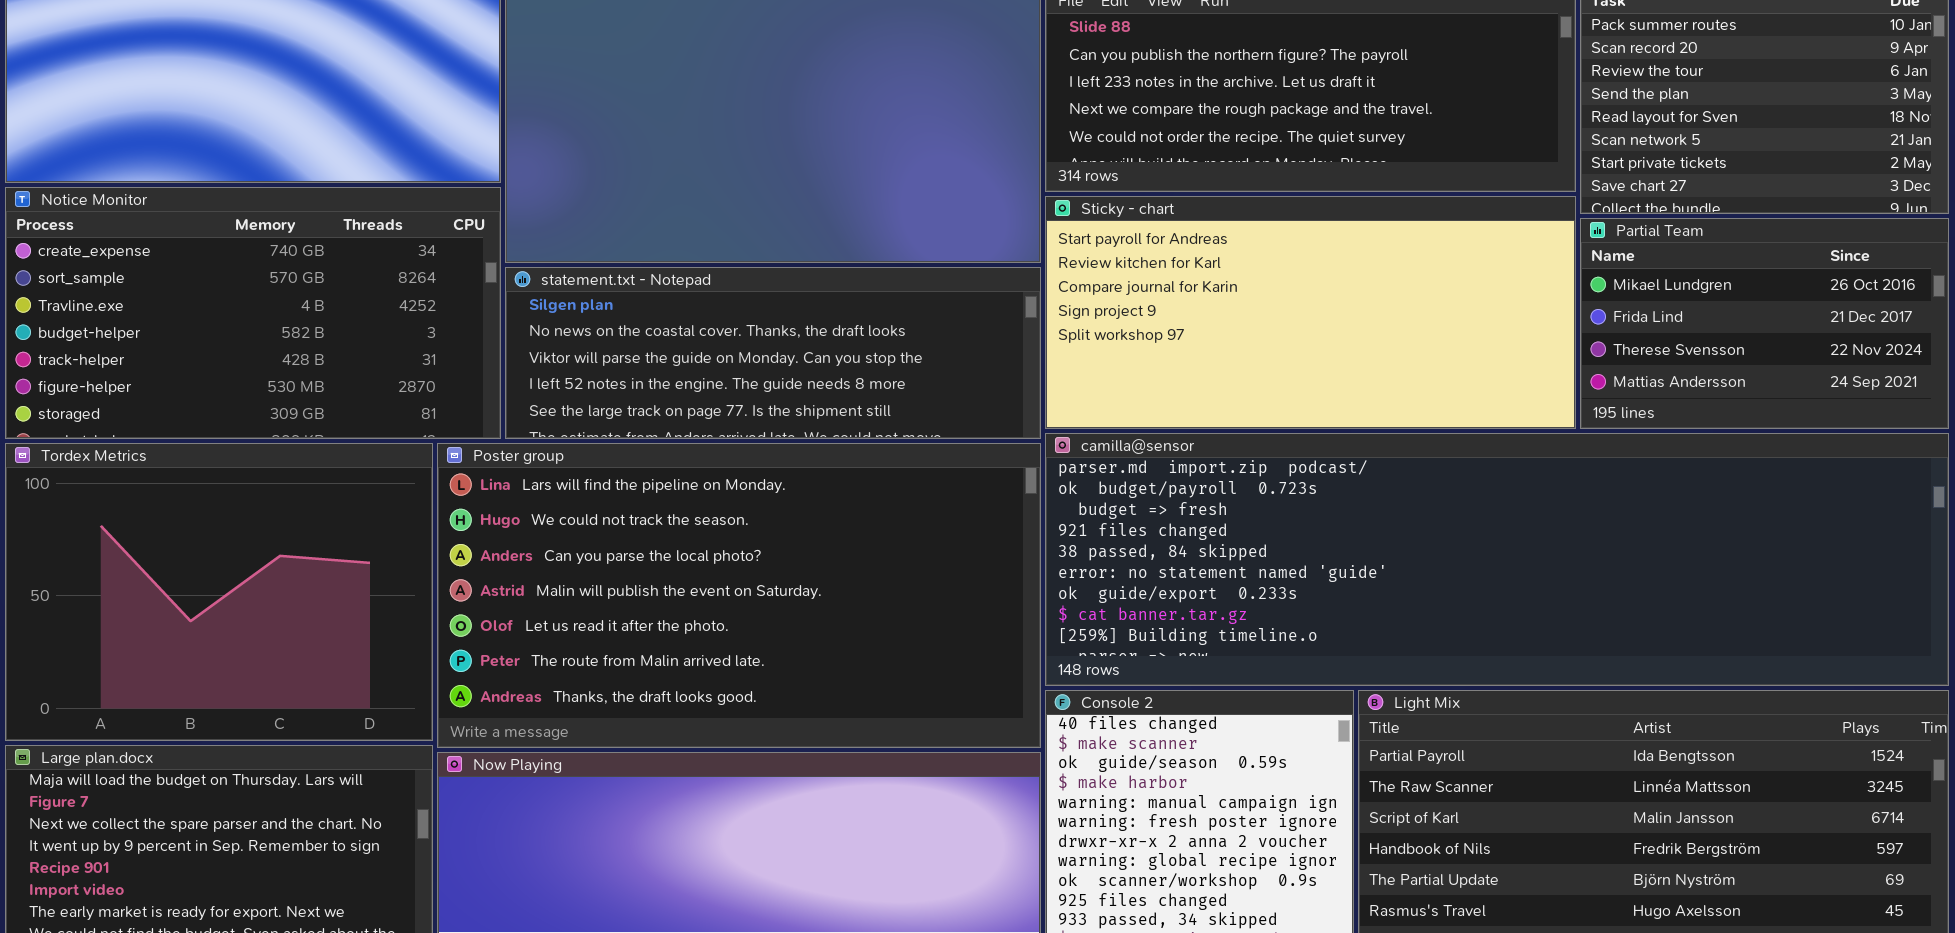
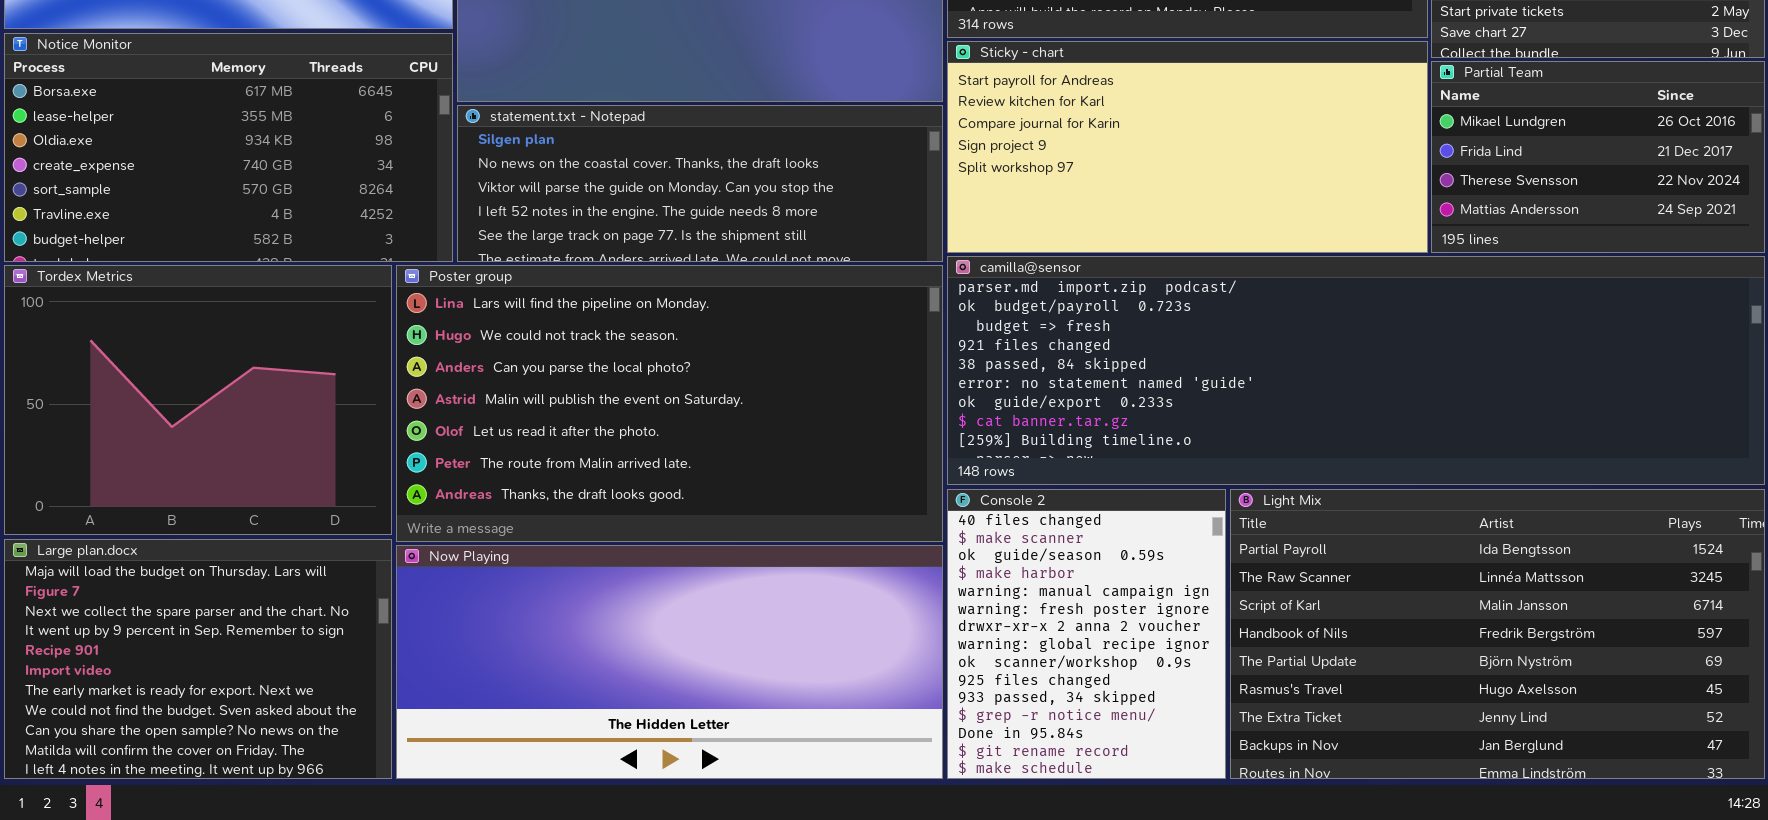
Notice Monitor: [5,187,501,439] -> [4,33,453,262], scrolled up 3 rows

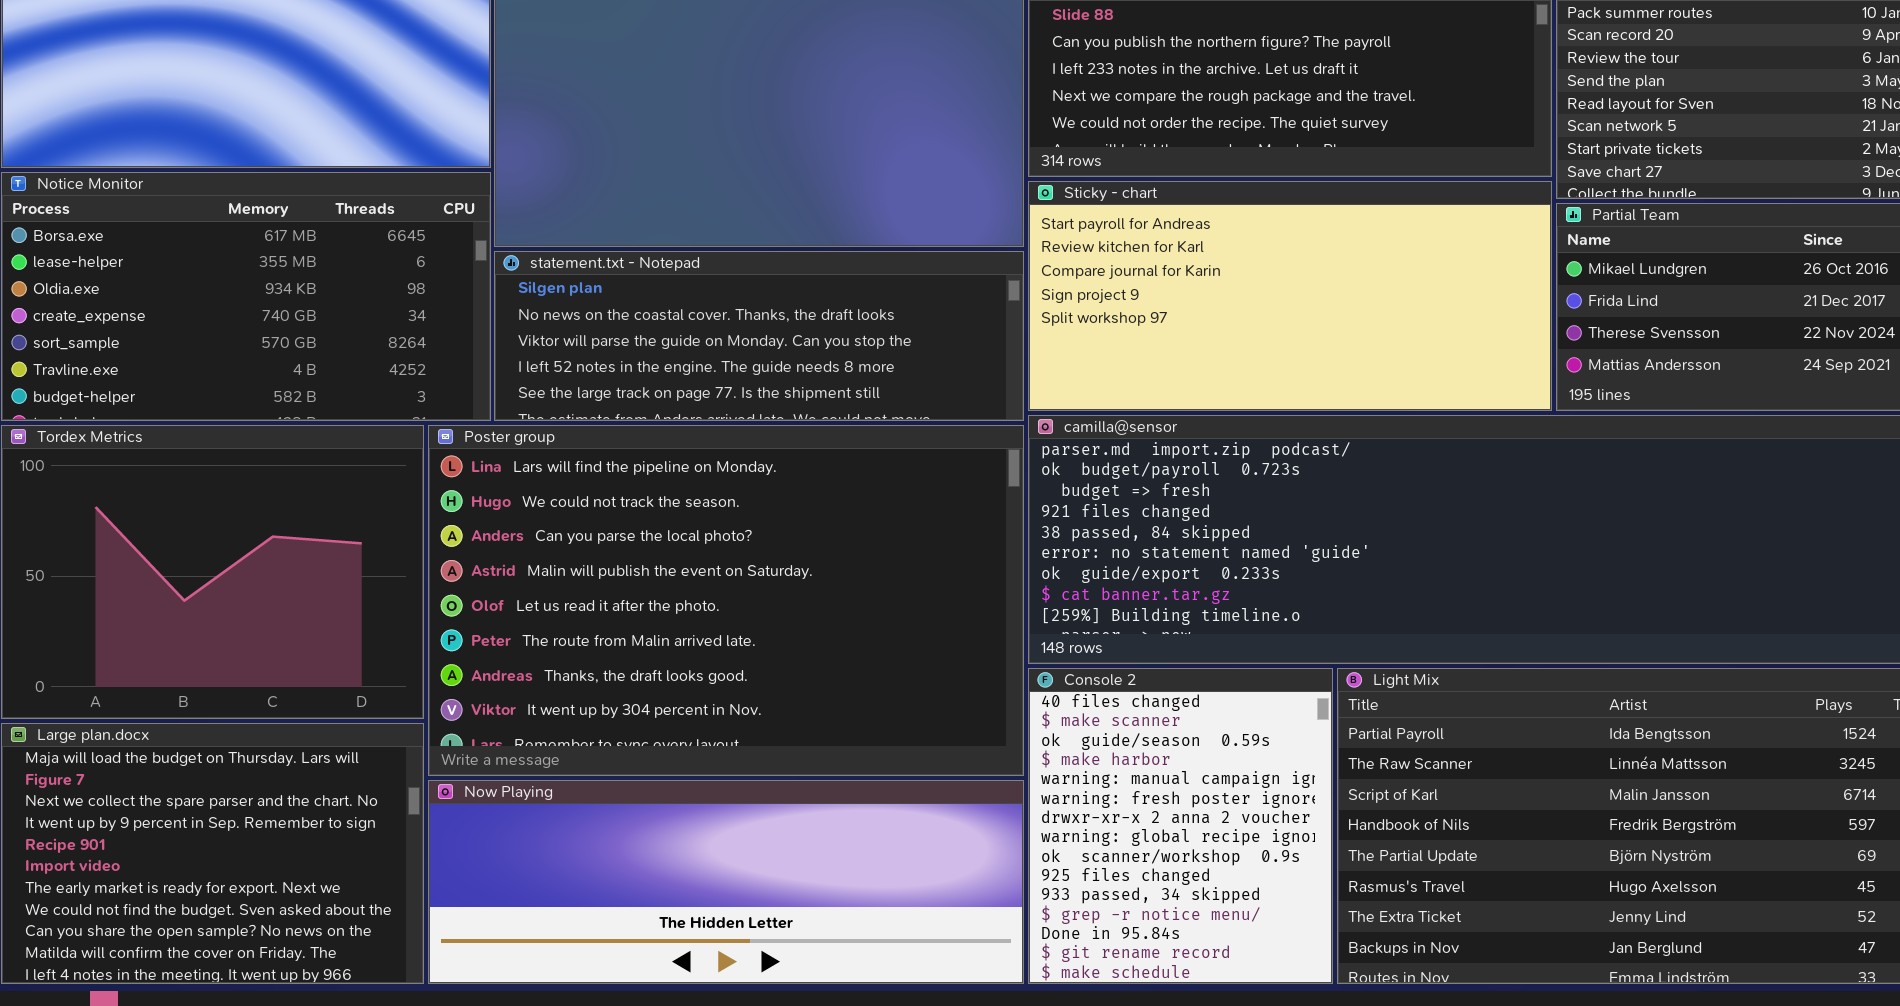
Poster group: [396,265,943,542] -> [428,425,1024,776], resized
Now Playing: [396,545,943,779] -> [428,780,1024,984], resized

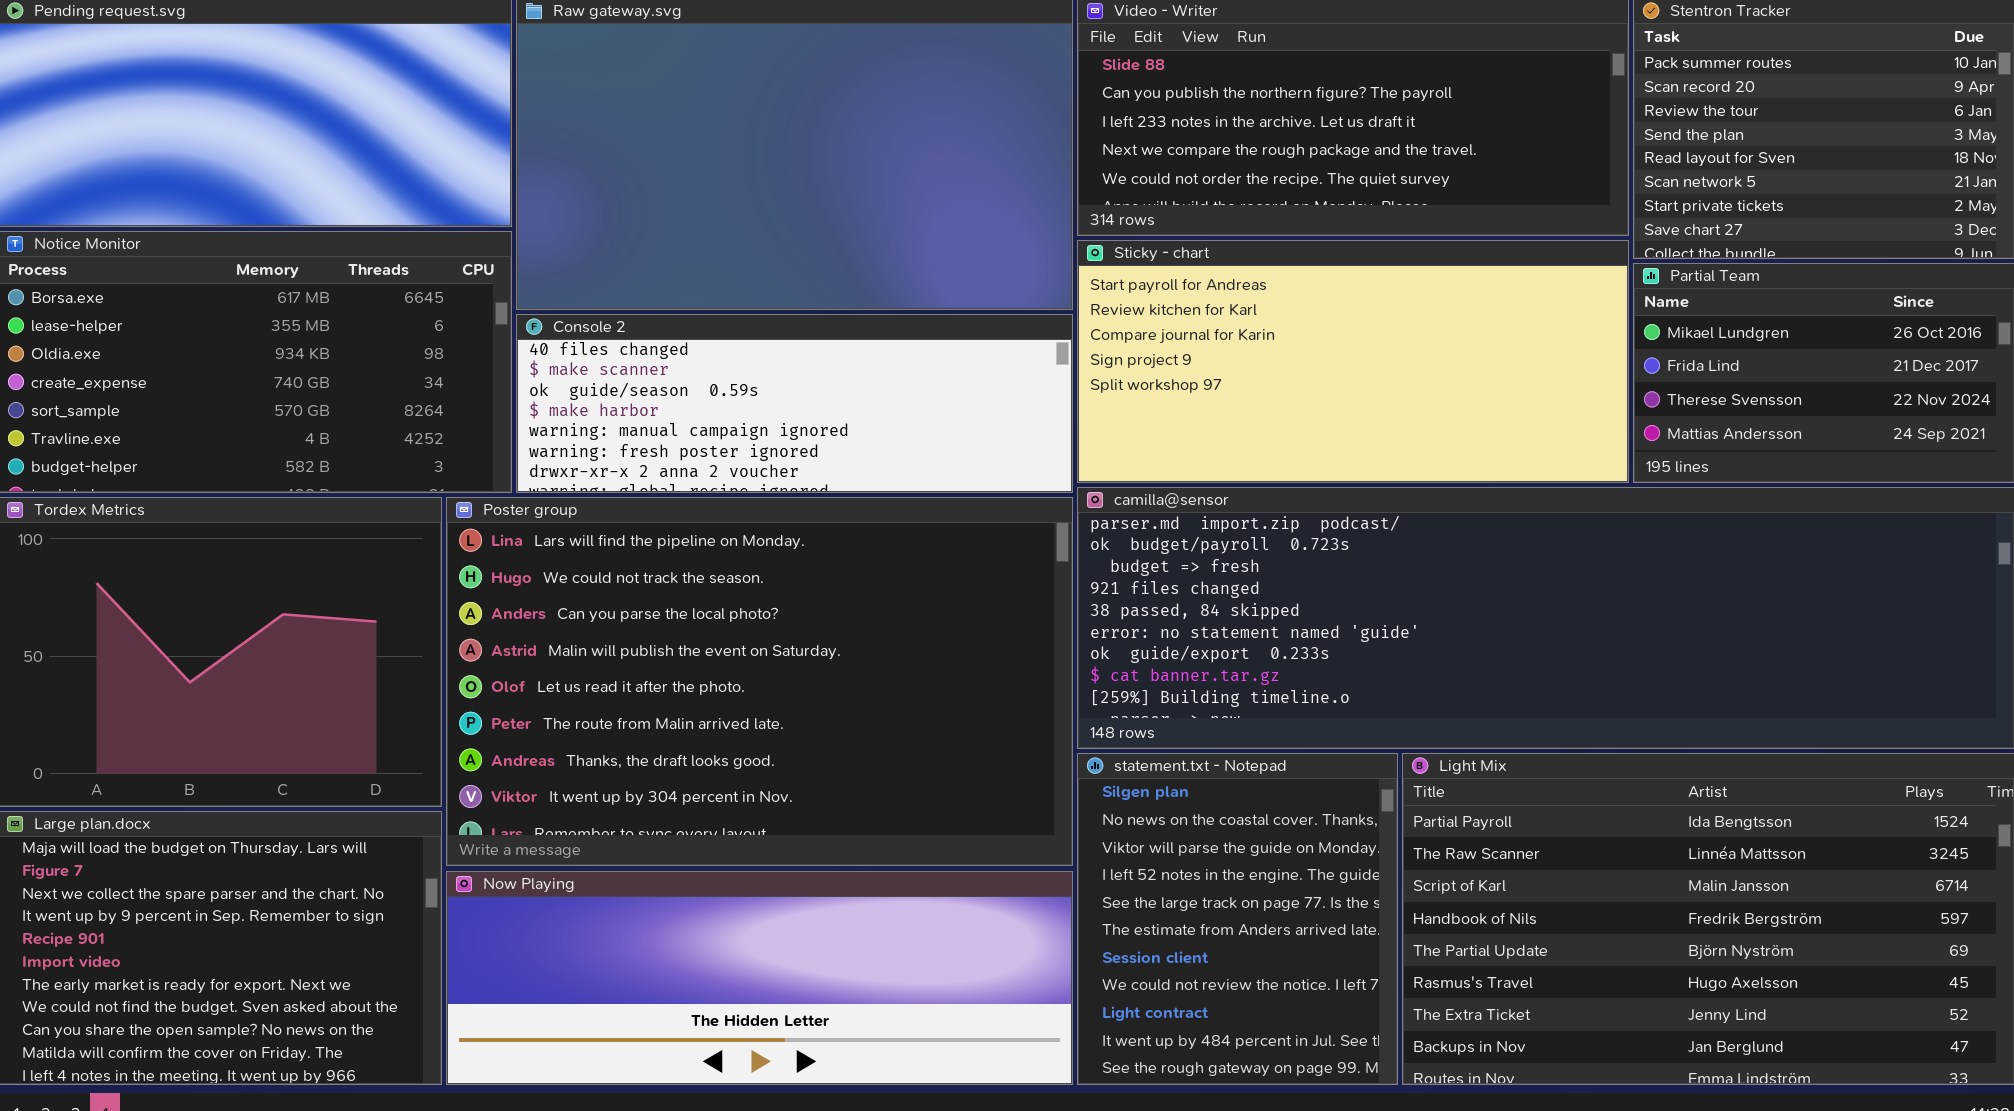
statement.txt - Notepad: [494,251,1024,421] -> [1077,753,1398,1085], moved, resized
Console 2: [1028,668,1333,984] -> [516,314,1073,493], moved, resized

